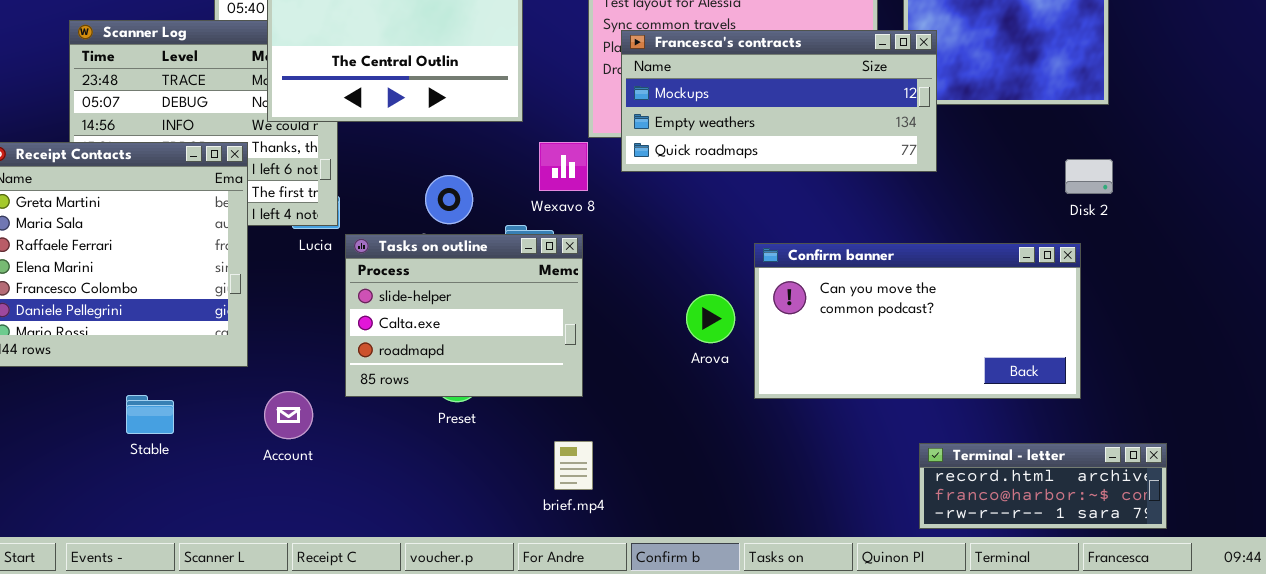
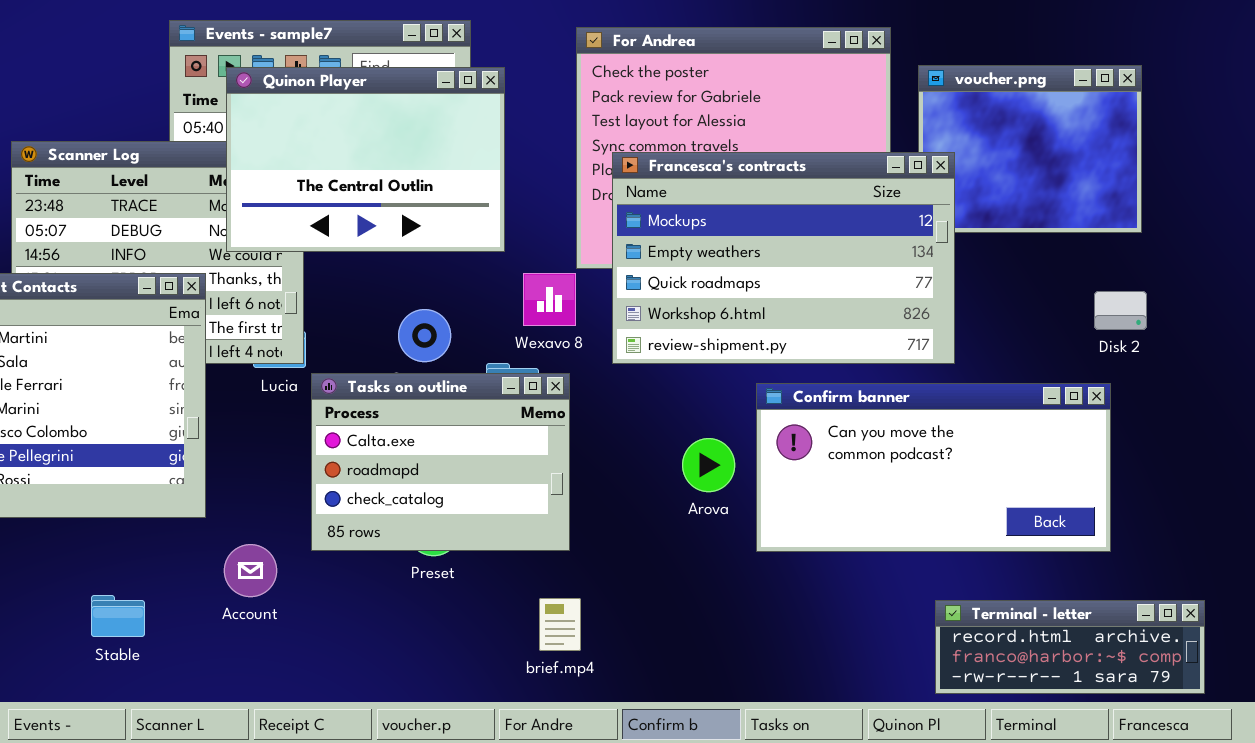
Francesca's contracts: [621,30,937,172] -> [612,152,955,364], resized
Tasks on outline: [345,234,583,397] -> [311,373,570,551], scrolled down 1 row
Stable: [126,395,174,434] -> [91,595,145,637], moved

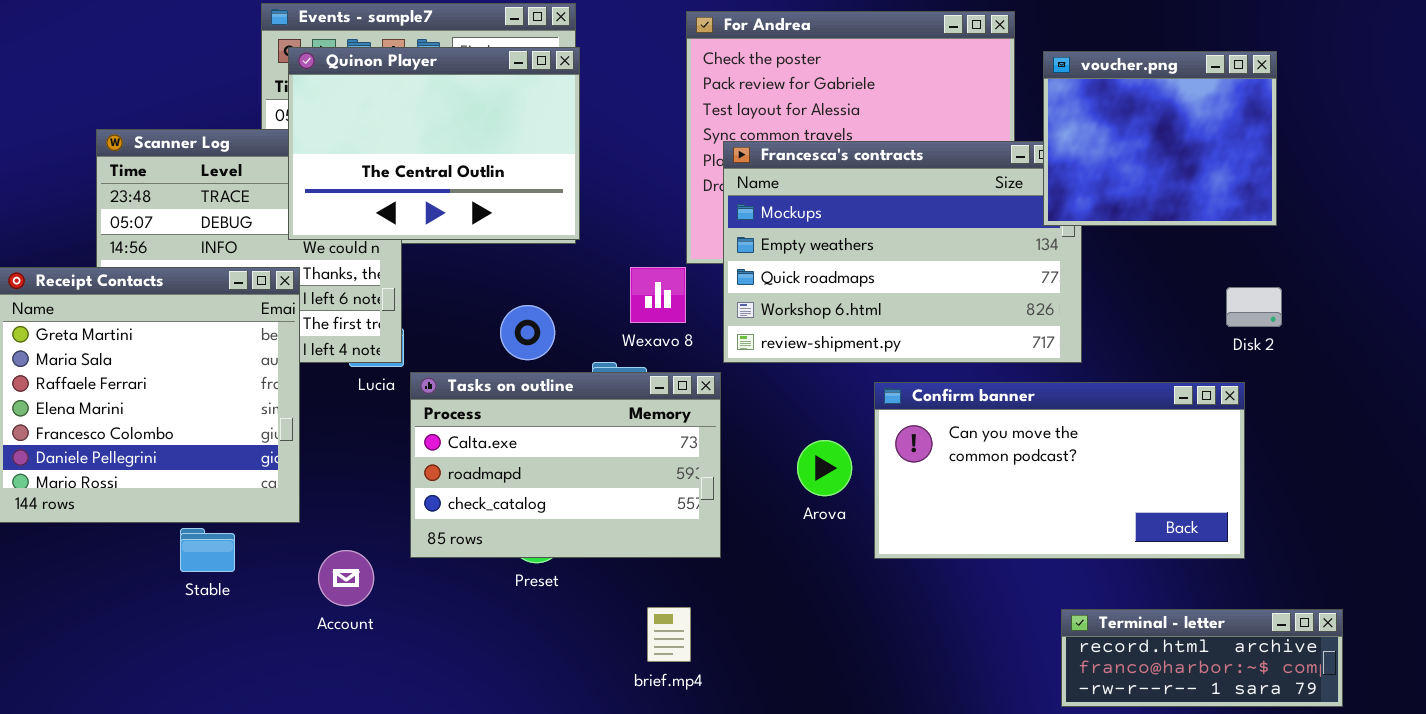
voucher.png: [918,65,1142,233] -> [1043,51,1277,226], raised
Quinon Player: [226,67,505,252] -> [288,47,580,240], moved
Tasks on outline: [311,373,570,551] -> [410,372,721,558], resized
Stable: [91,595,145,637] -> [180,528,235,572], moved

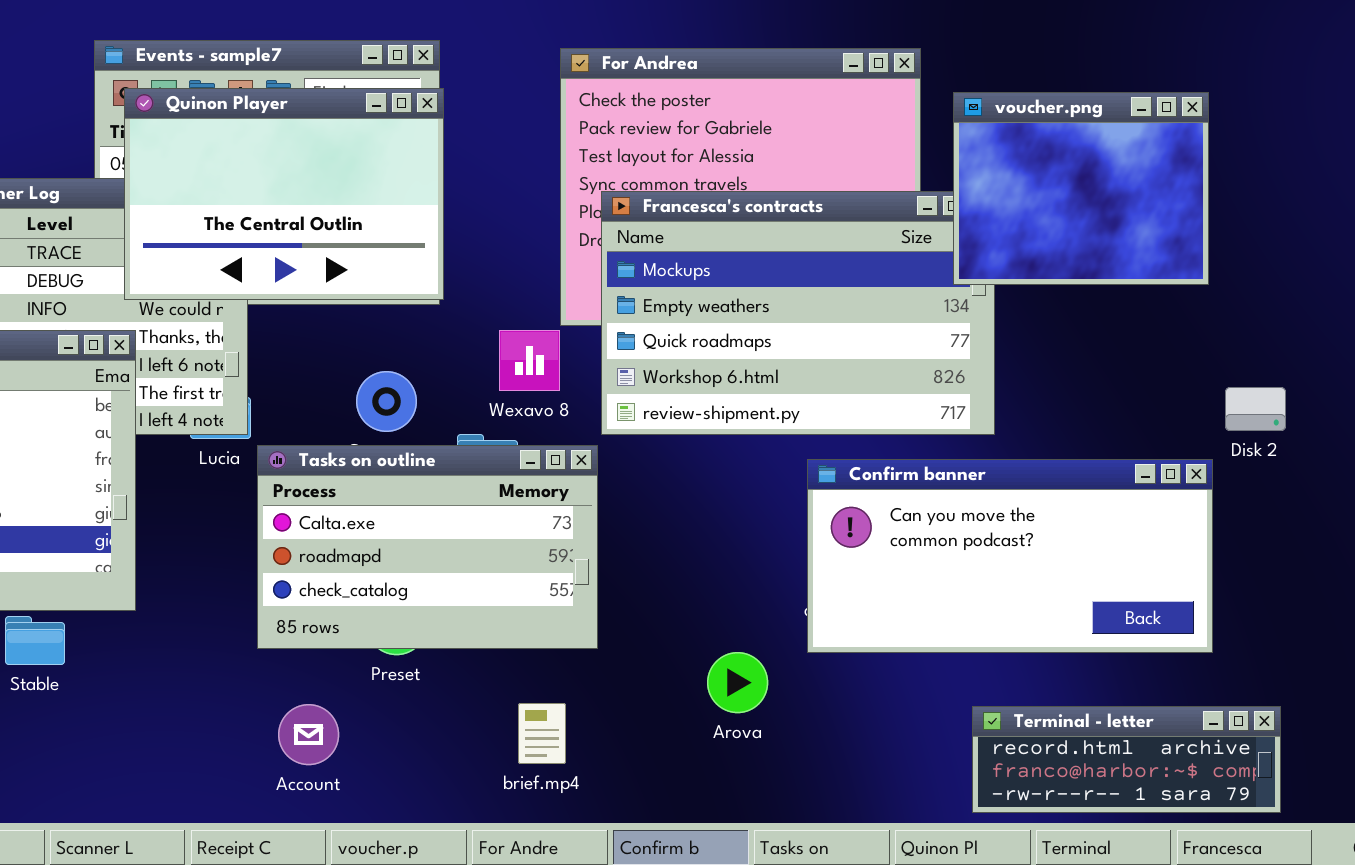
Disk 2: [1226,287,1282,327] -> [1225,387,1286,431], moved
Confirm banner: [874,382,1245,559] -> [807,459,1213,653], moved
Arova: [797,440,852,496] -> [707,652,768,713], moved
Account: [318,550,374,606] -> [278,704,339,765], moved

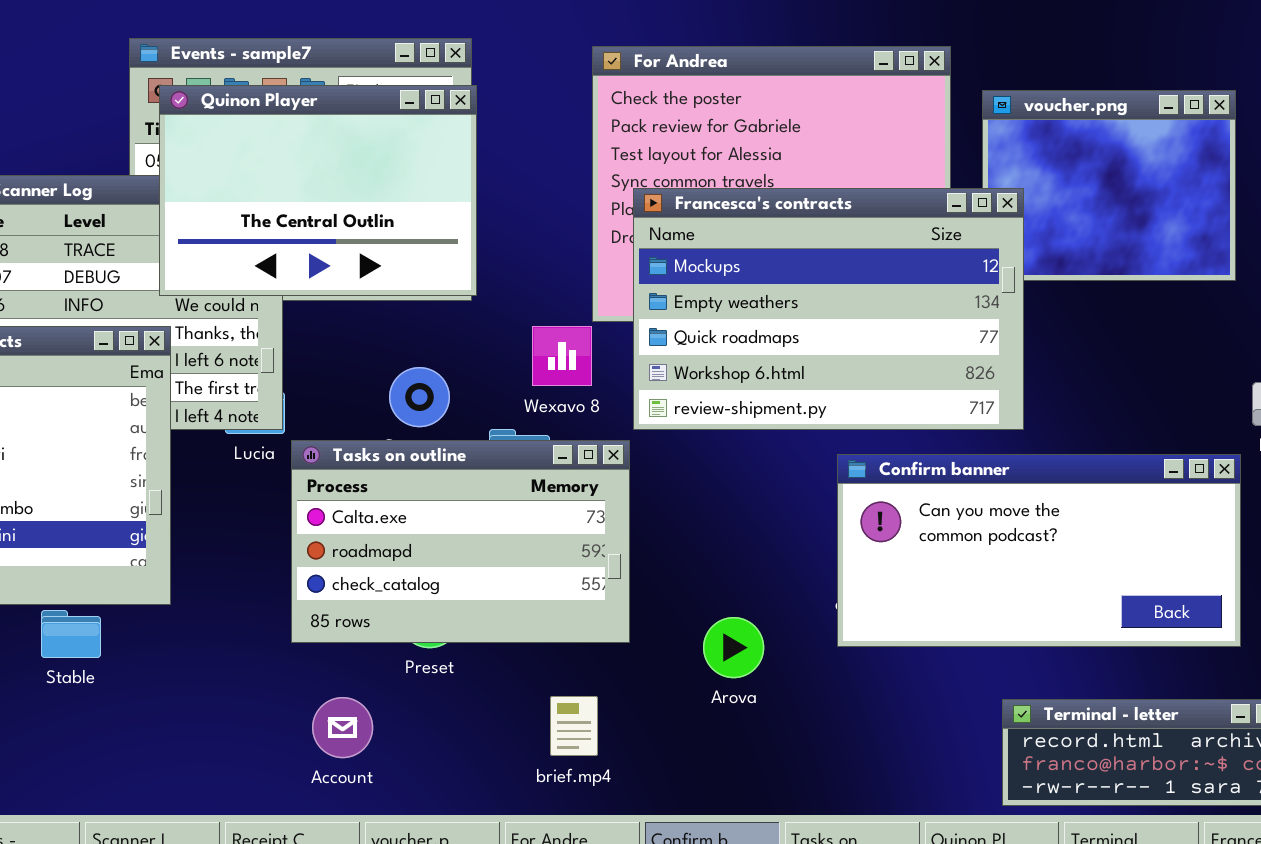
Francesca's contracts: [601,191,995,435] -> [633,188,1024,430], raised
Arova: [707,652,768,713] -> [703,617,764,678], moved

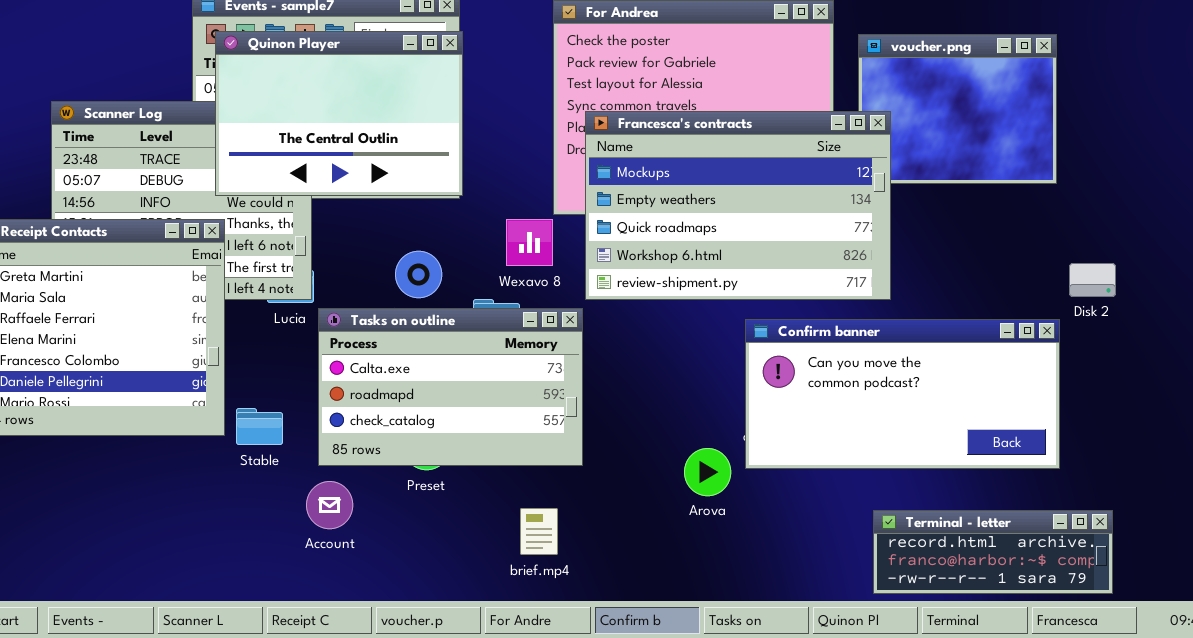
Stable: [41,610,101,658] -> [236,408,283,445], moved
Arova: [703,617,764,678] -> [684,448,731,496], moved
Account: [312,697,373,758] -> [306,481,353,529], moved

